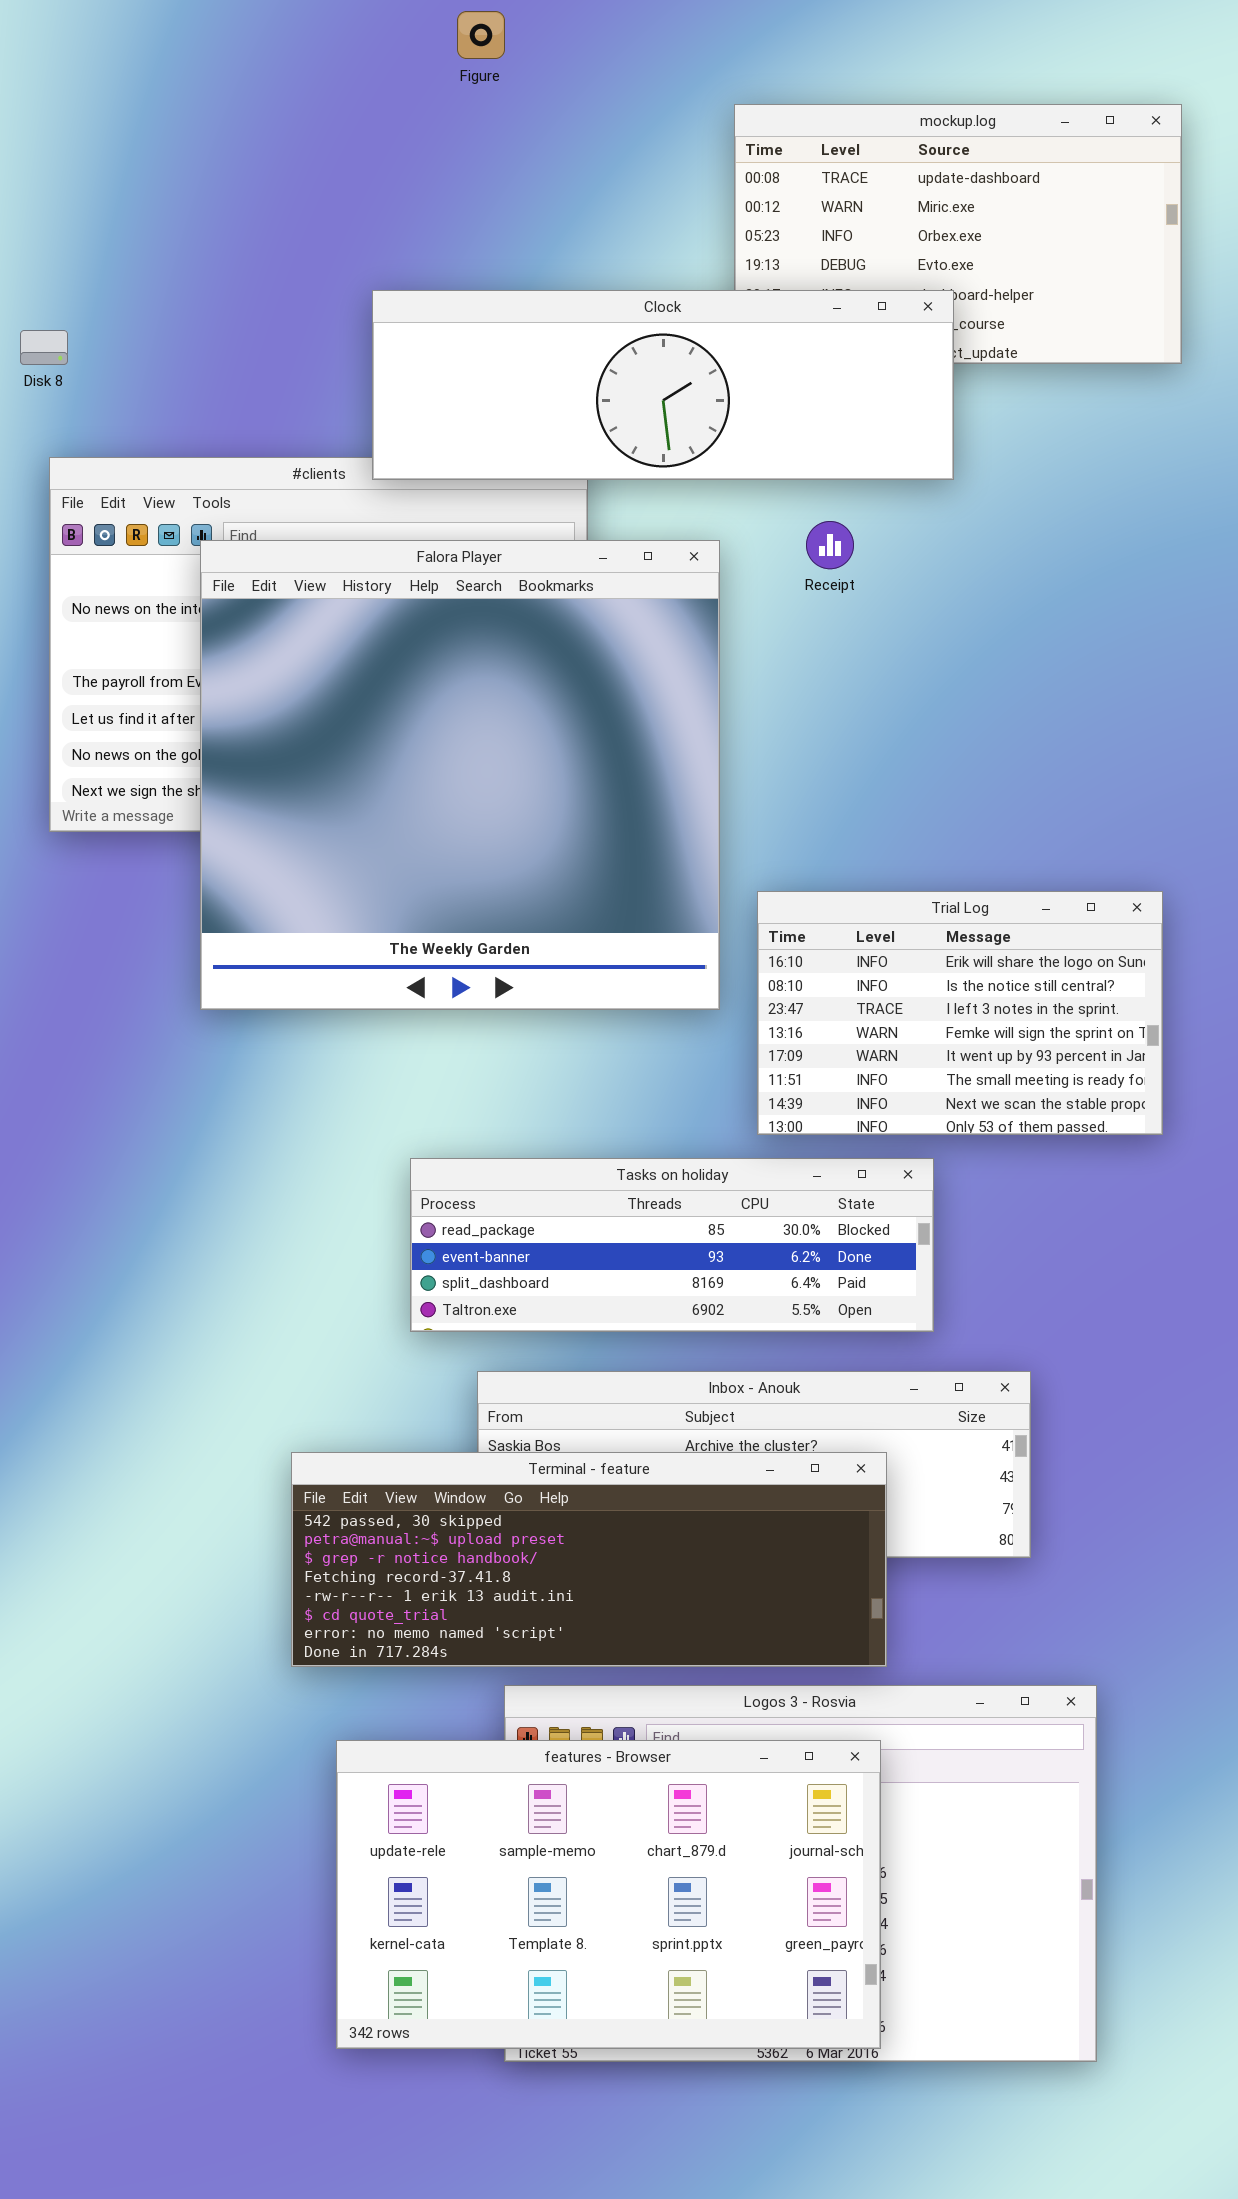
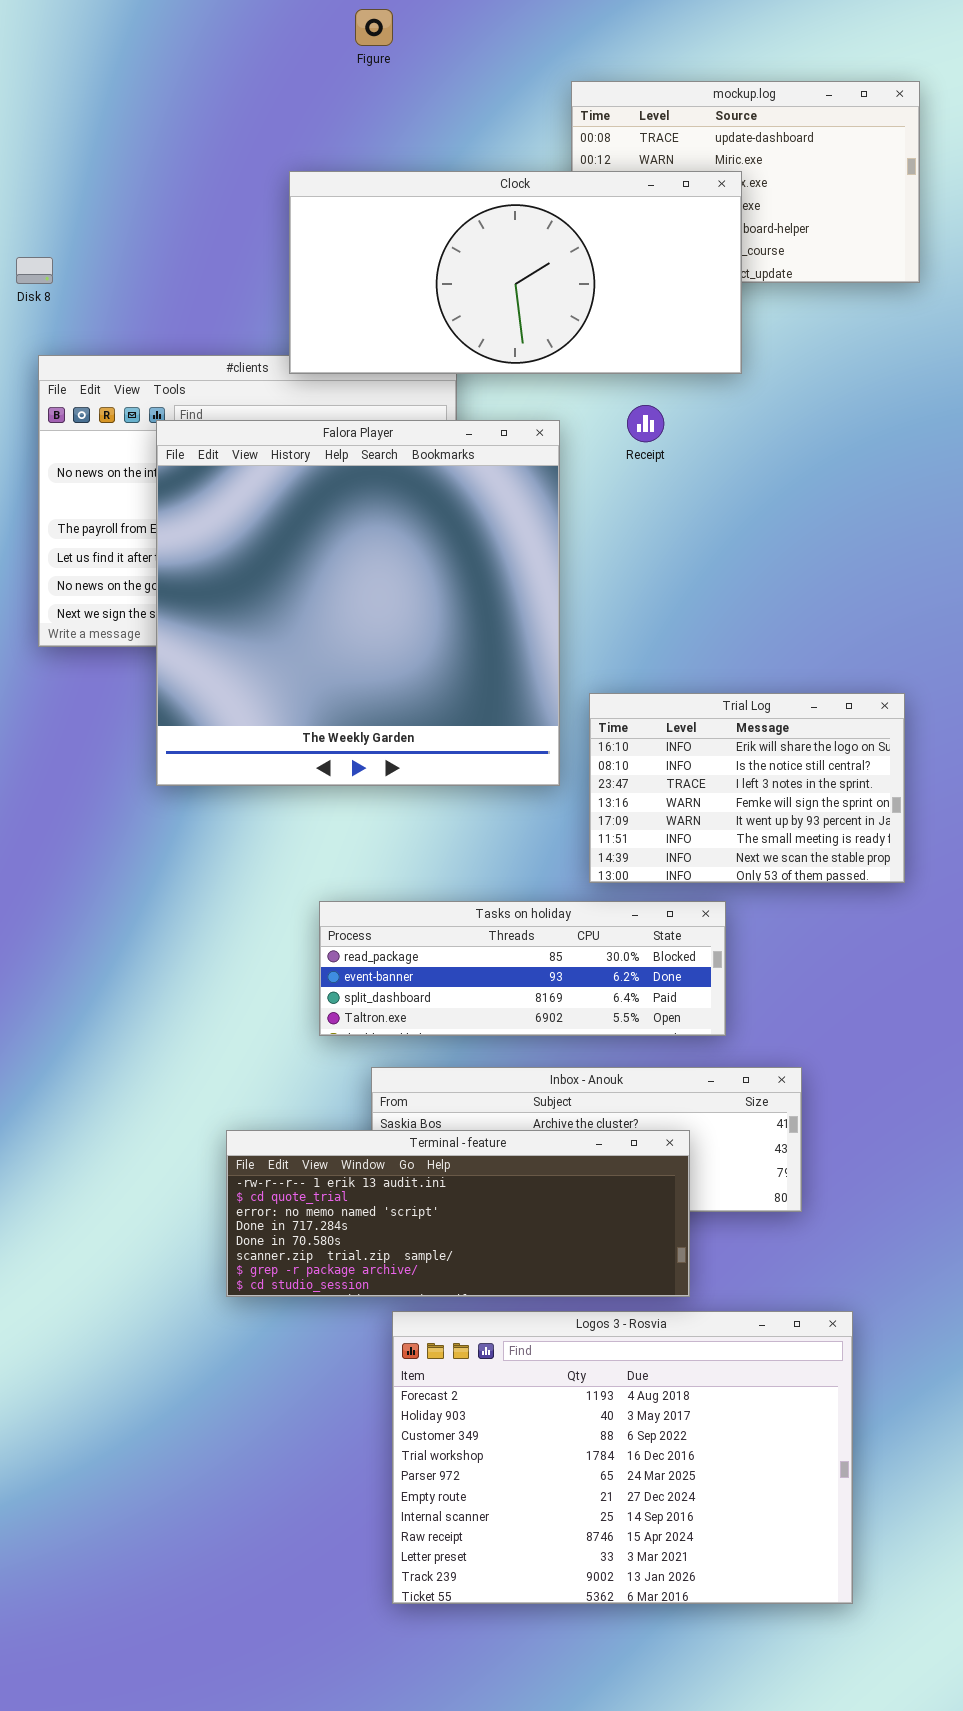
Clock: [372,290,954,480] -> [289,171,742,374], resized
Terminal - feature: [291,1452,887,1667] -> [226,1130,690,1297], scrolled down 4 rows
features - Browser: [336,1740,881,2049] -> none, closed

